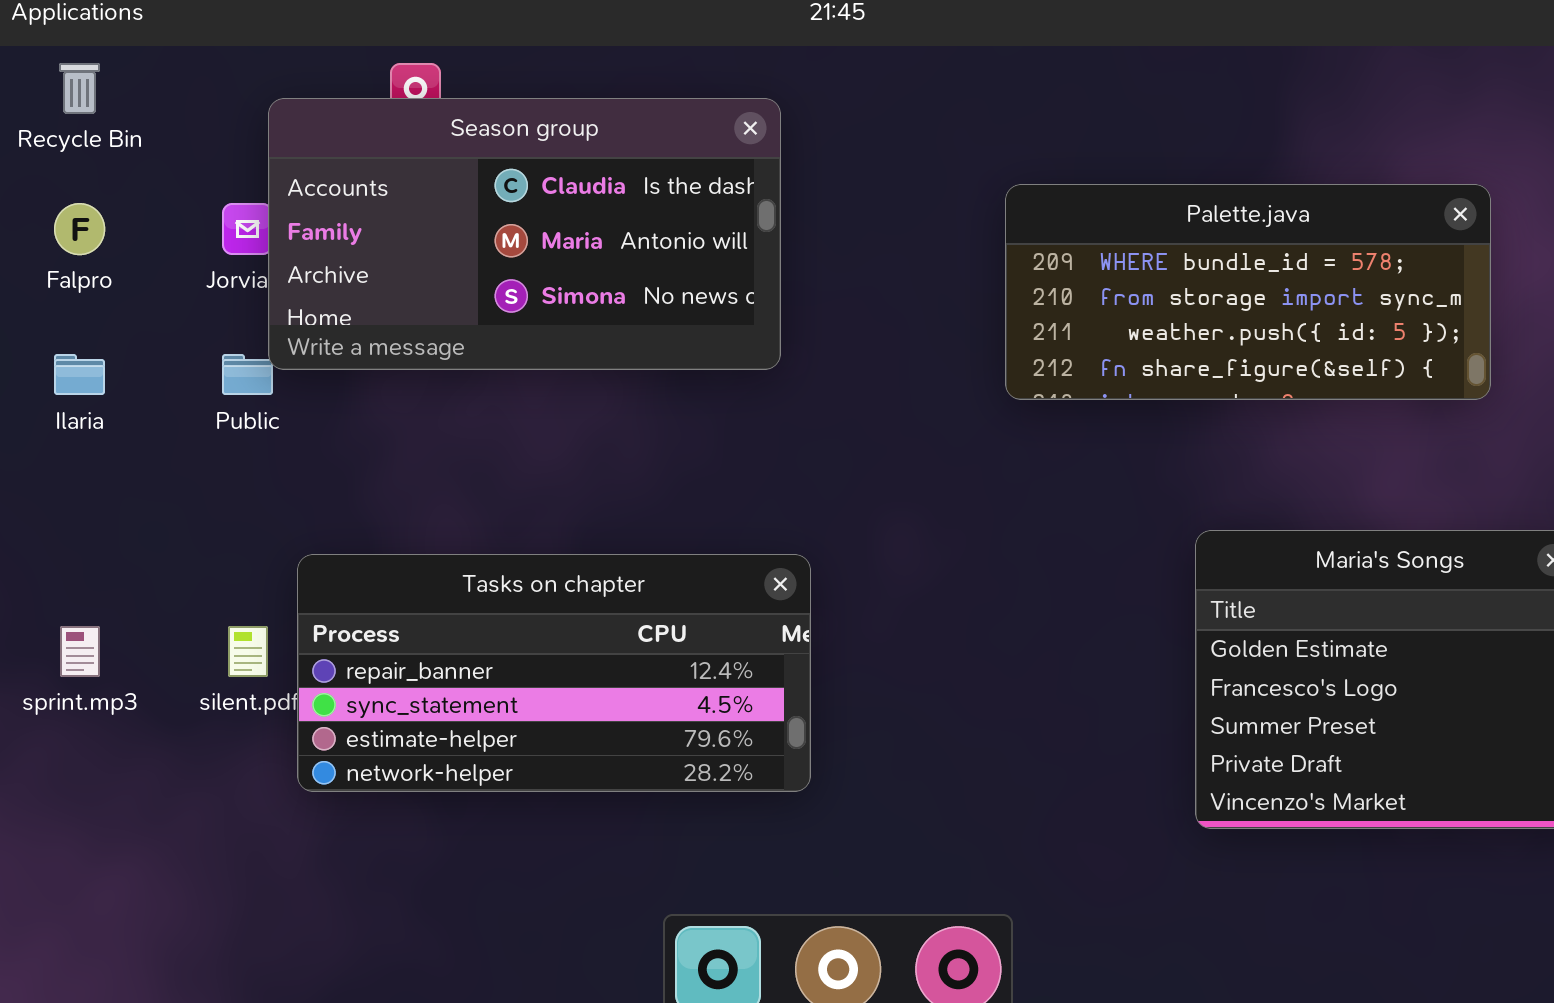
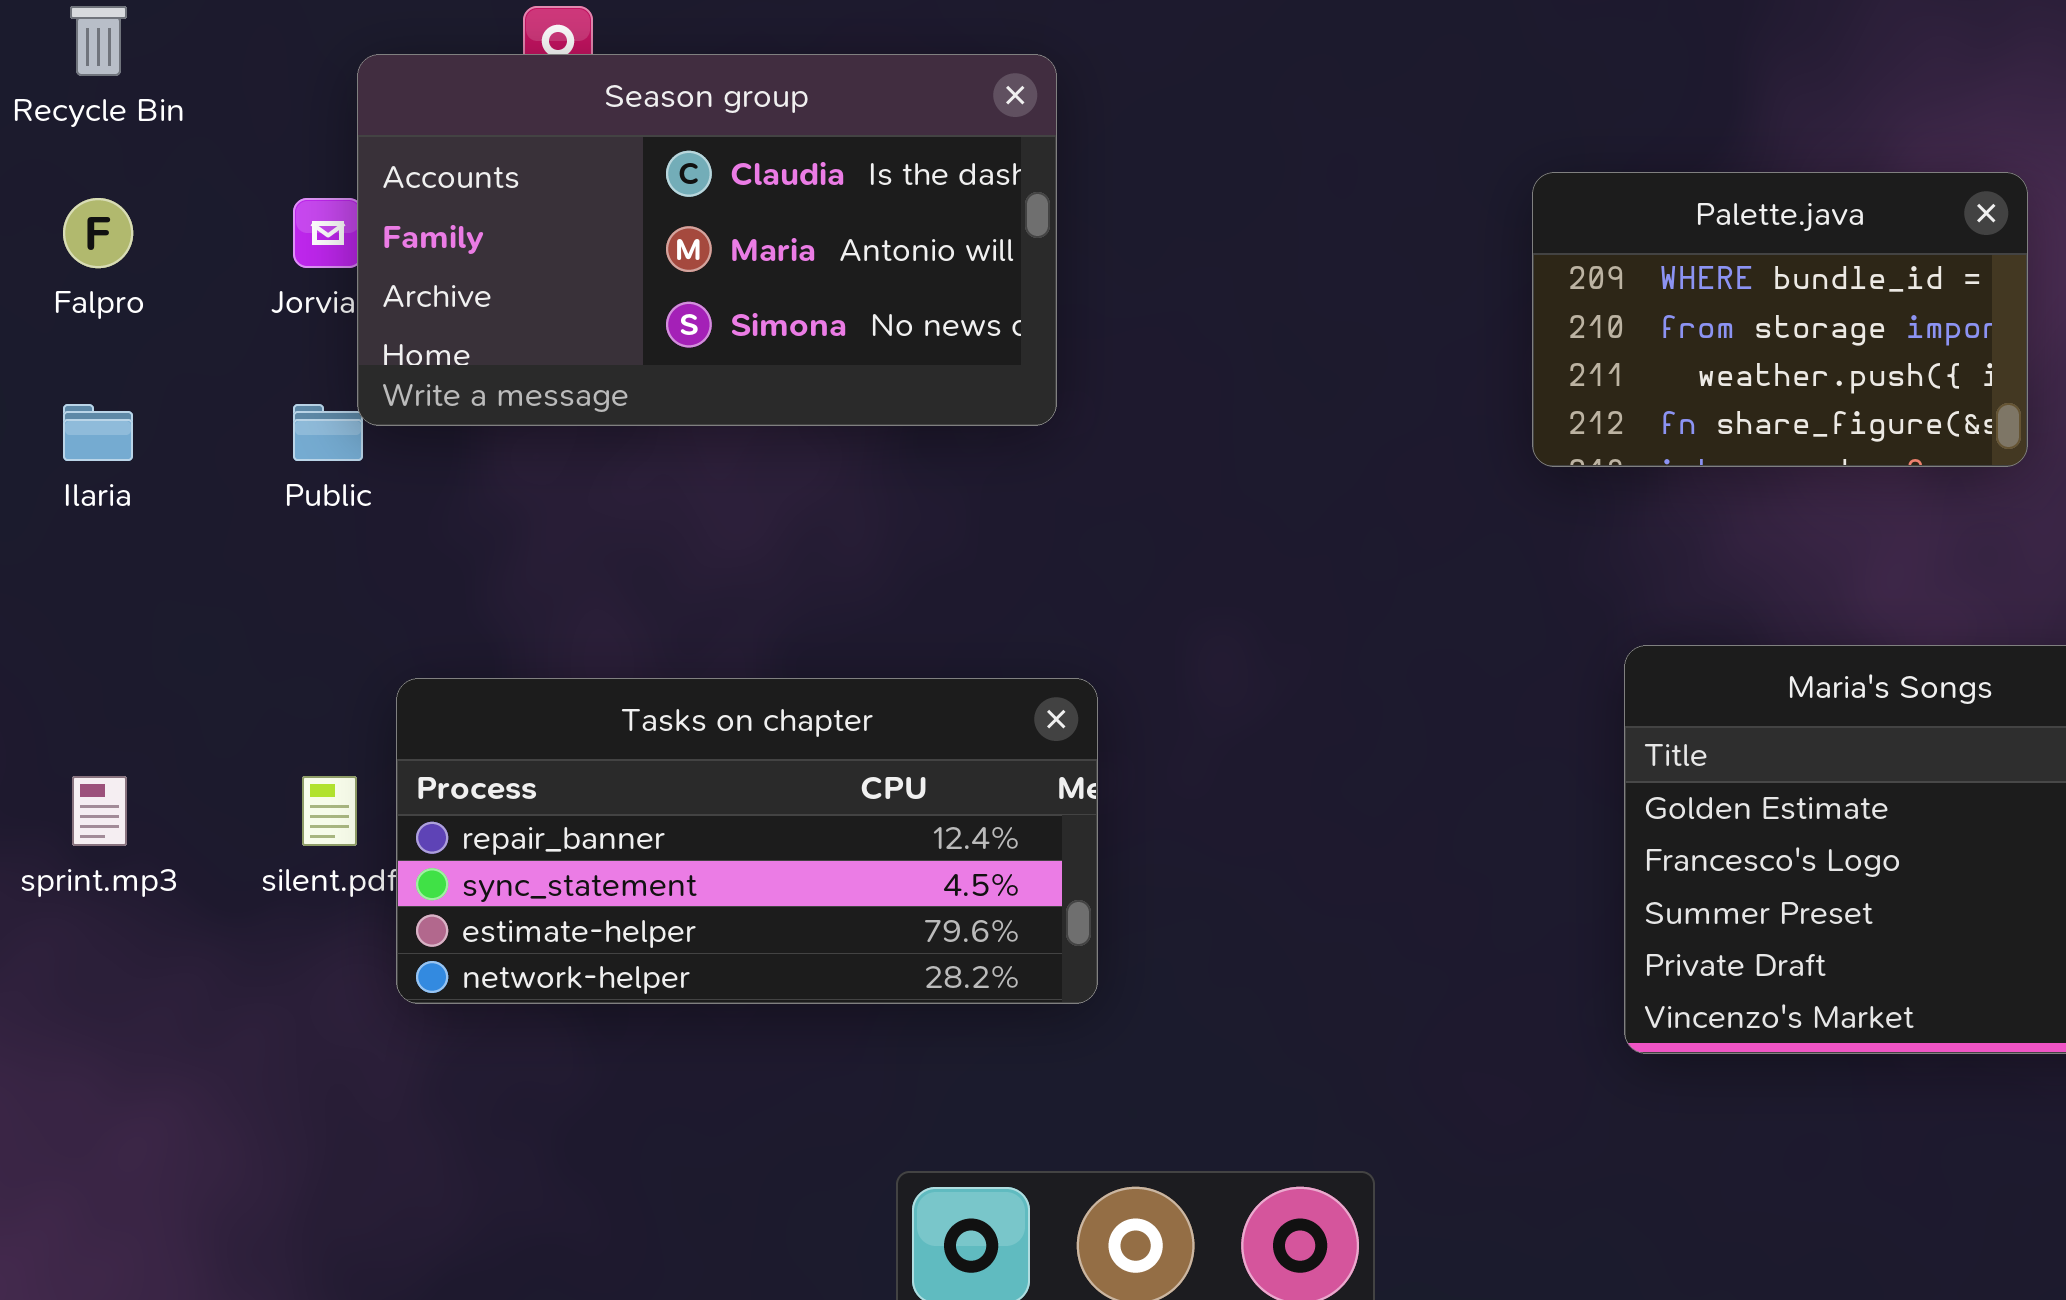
Palette.java: [1005,184,1491,400] -> [1532,172,2028,467], resized

